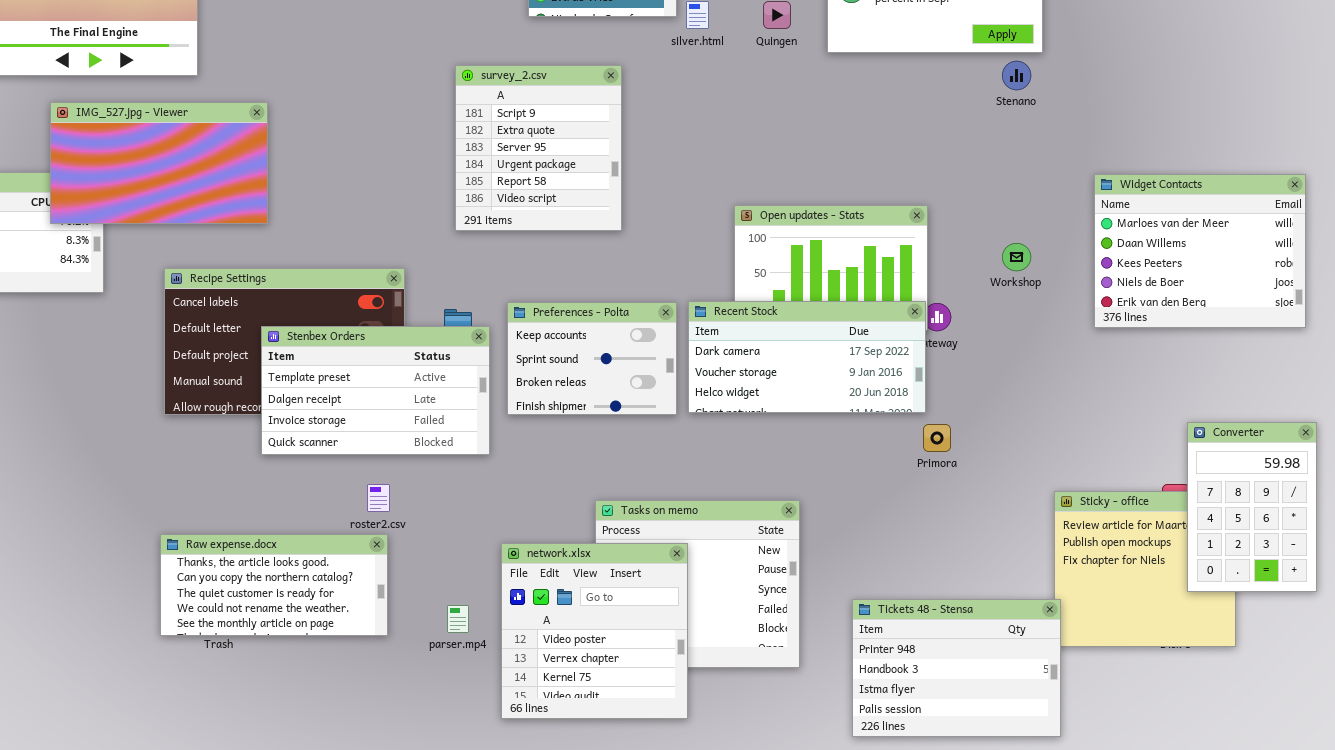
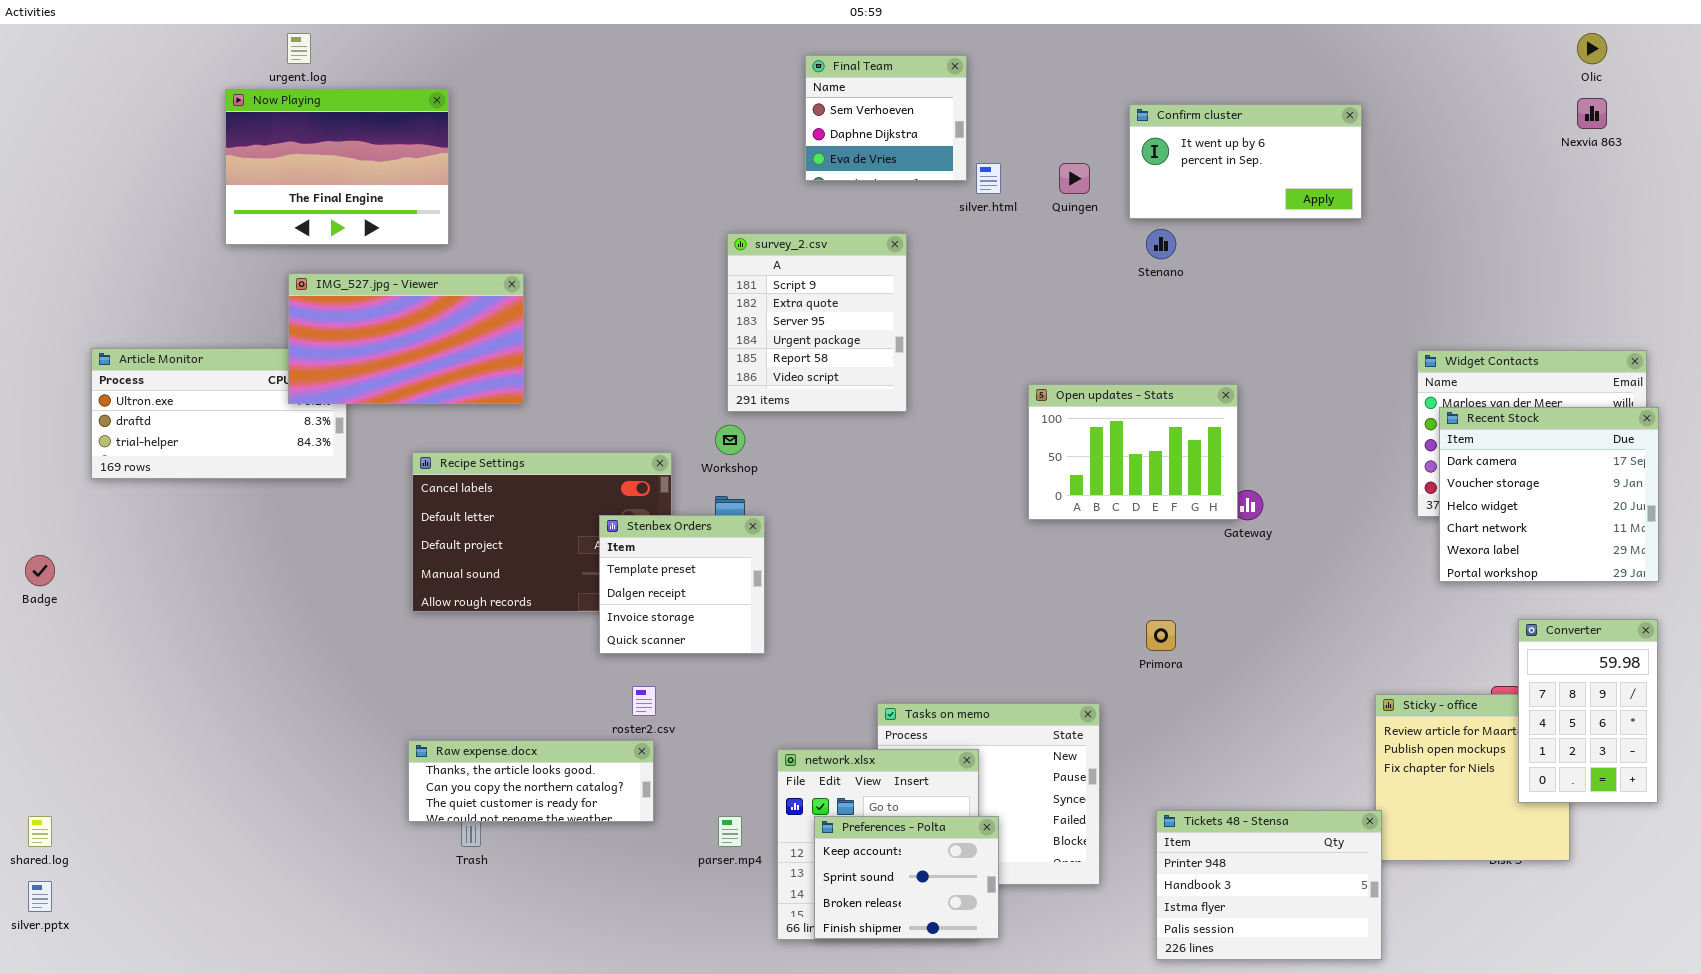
Stenano: [1002,61,1031,90] -> [1146,229,1176,259], moved
Workshop: [1002,243,1031,271] -> [715,425,745,455], moved
Recent Stock: [688,301,926,413] -> [1439,407,1659,582], moved, resized
Preferences - Polta: [507,302,677,415] -> [814,816,999,939], moved
Stenbex Orders: [261,326,490,455] -> [599,515,765,654], resized
Primora: [923,424,951,452] -> [1146,620,1176,651], moved
Raw expense.docx: [160,534,388,636] -> [408,740,654,822], resized

